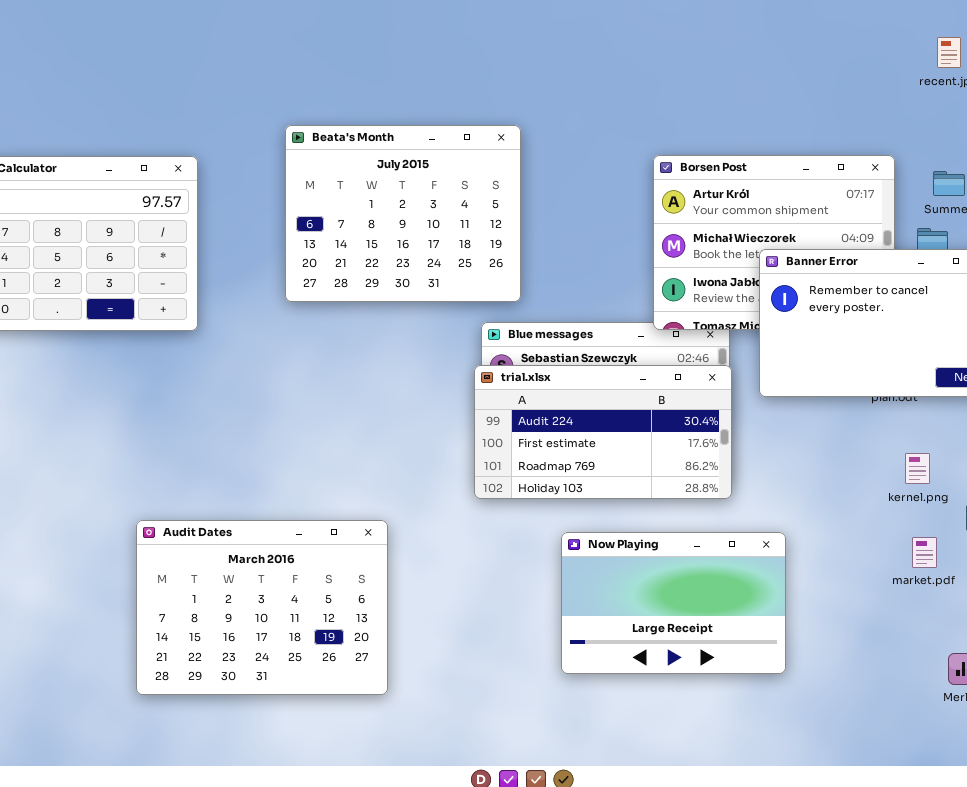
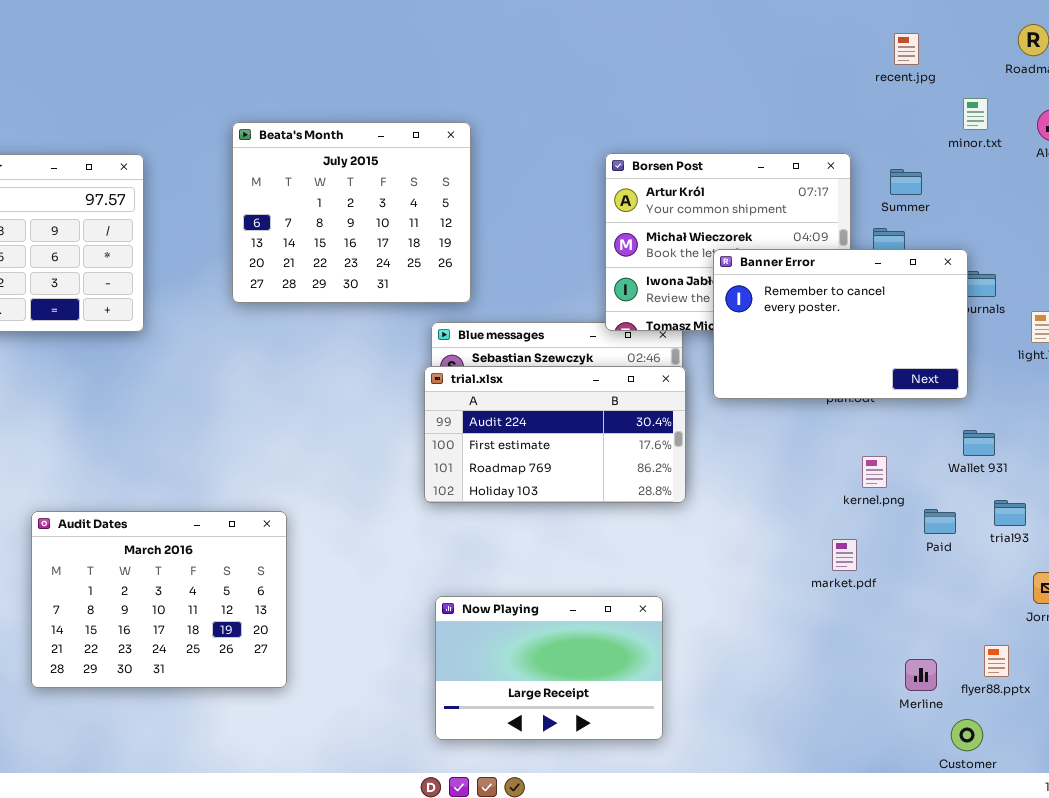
Audit Dates: [136,520,388,695] -> [31,511,287,688], moved
Now Playing: [561,532,786,674] -> [435,596,663,740], moved
market.pdf: [912,537,937,568] -> [832,539,857,571], moved

